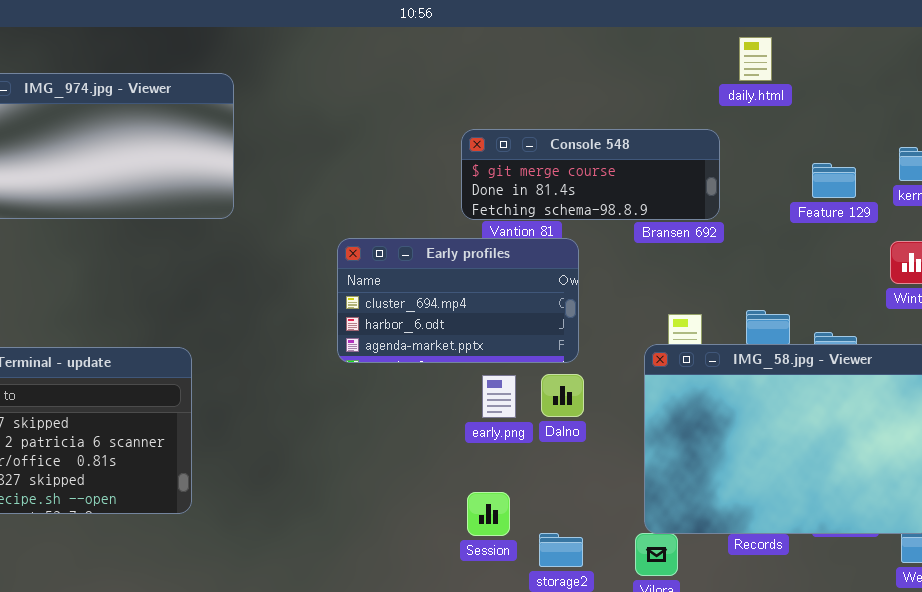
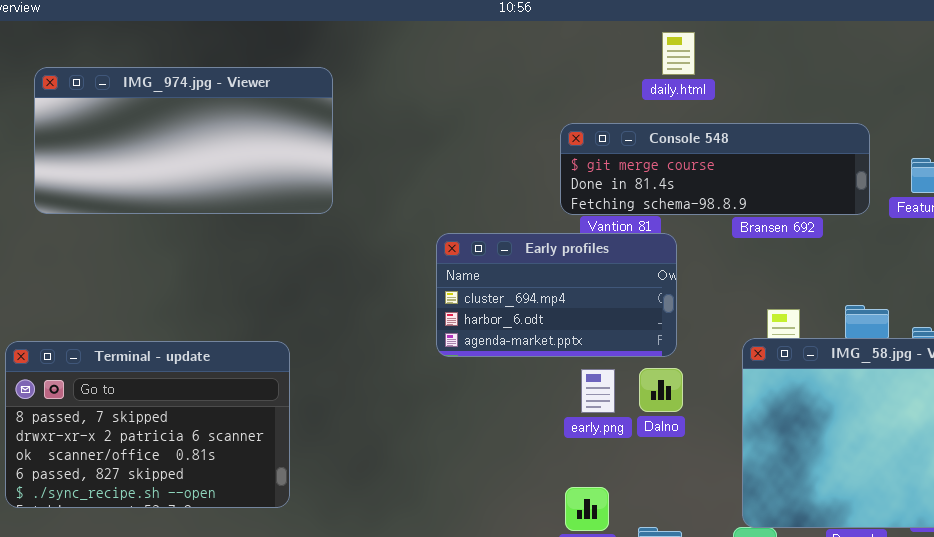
daily.html: [739,37,772,81] -> [662,32,695,75], moved
Console 548: [461,129,720,220] -> [560,123,870,215], resized

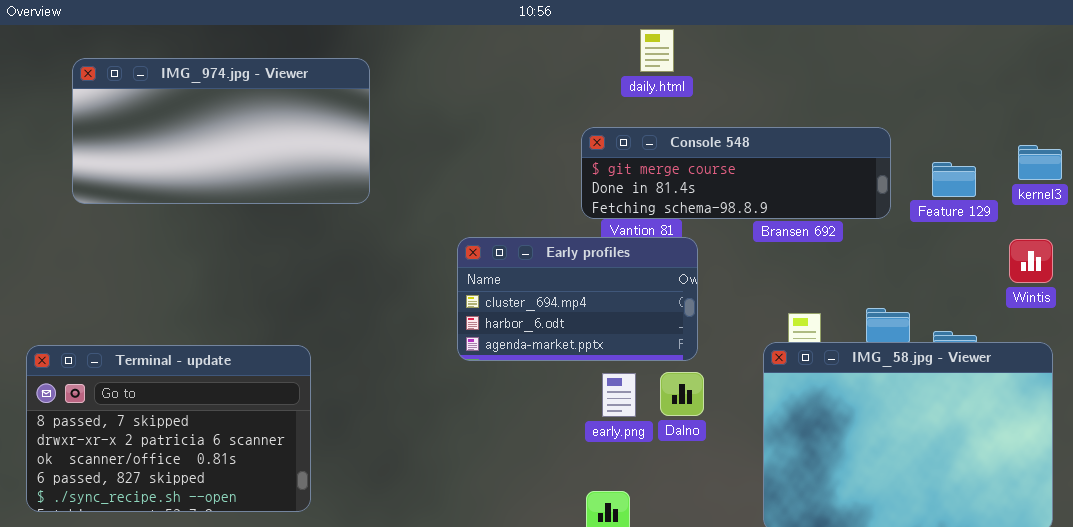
daily.html: [662,32,695,75] -> [640,29,674,72], moved
IMG_974.jpg - Viewer: [34,67,333,214] -> [72,58,370,204], moved

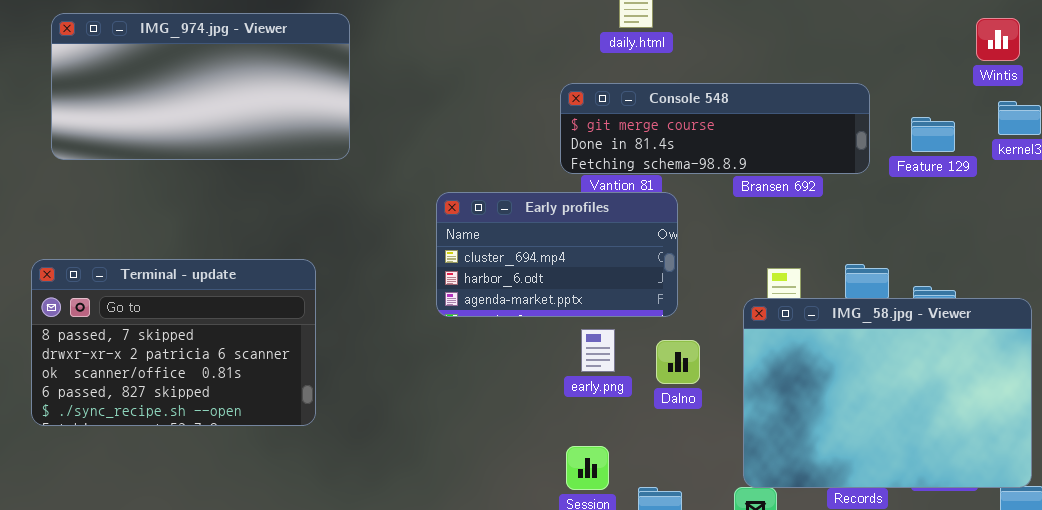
Wintis: [1009,239,1053,283] -> [976,18,1020,61], moved
Terminal - update: [26,345,311,512] -> [31,259,316,426], moved
Dalno: [660,372,704,416] -> [656,340,700,384], moved

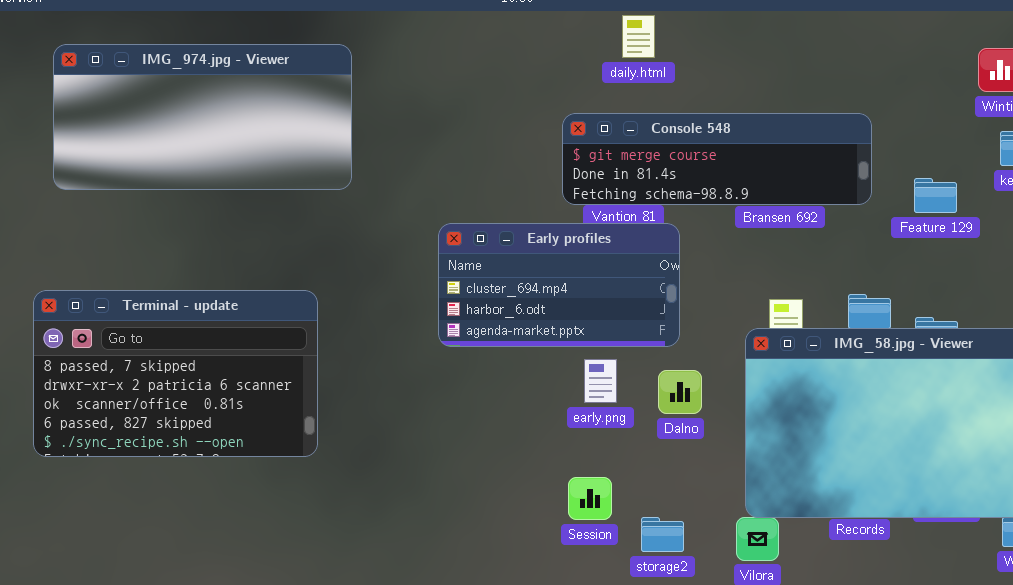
Feature 129: [911,117,955,152] -> [914,178,957,213], moved

